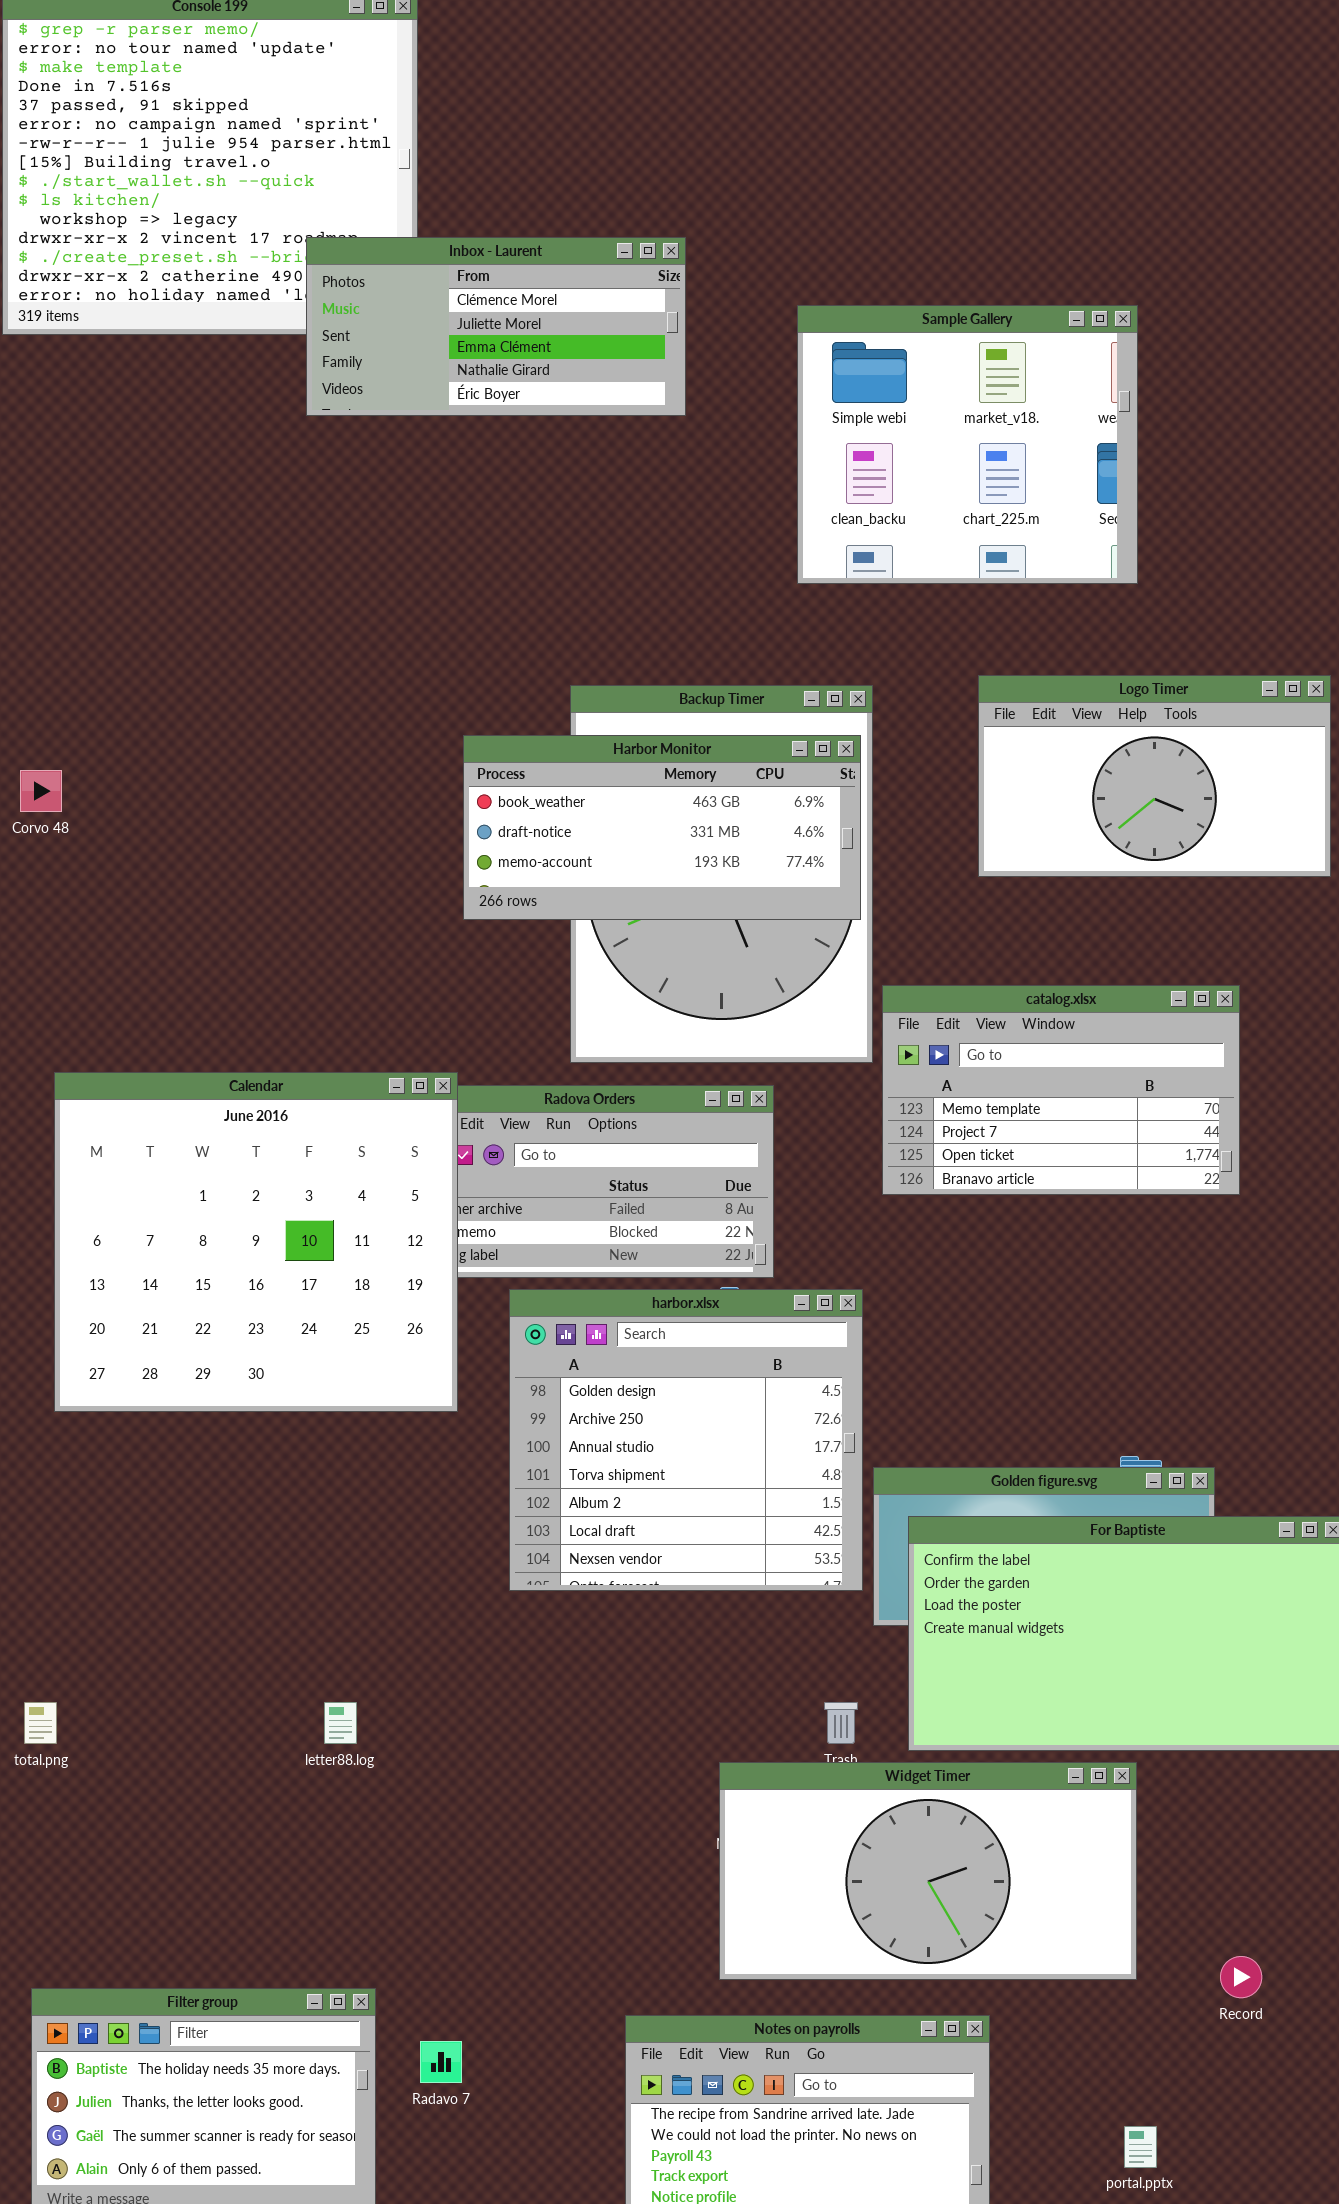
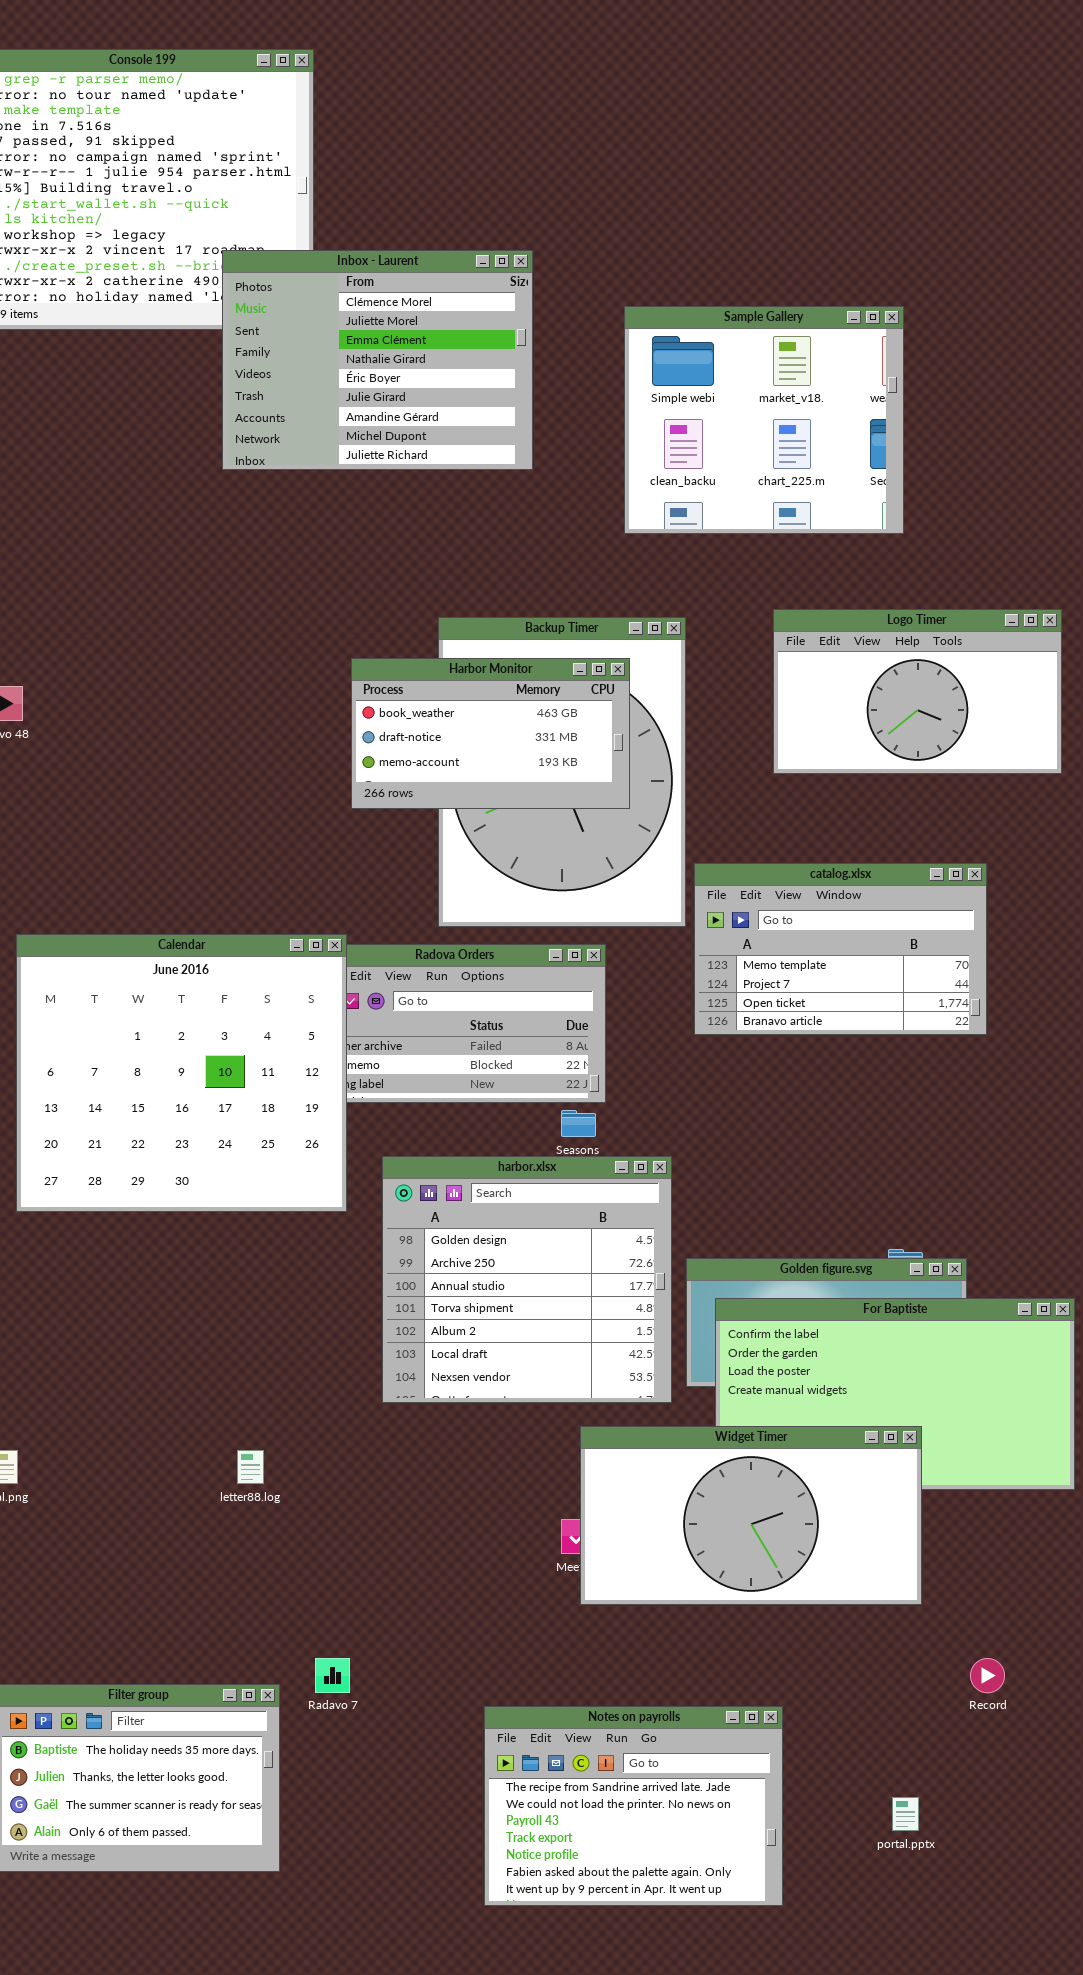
Inbox - Laurent: [306,237,686,416] -> [222,250,533,470], resized
Harbor Monitor: [463,735,861,920] -> [351,658,630,809], resized
harbor.xlsx: [509,1289,863,1591] -> [382,1156,672,1403], moved
Widget Timer: [719,1762,1137,1980] -> [580,1426,922,1605], moved
Radavo 7: [420,2041,462,2083] -> [315,1658,350,1693], moved

